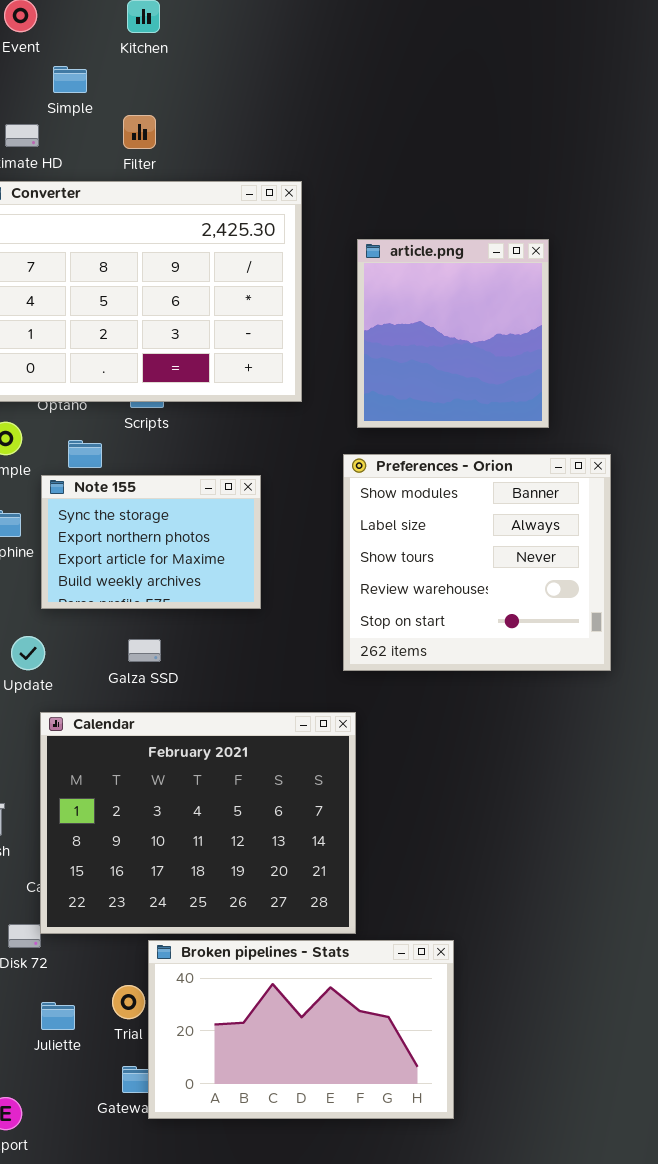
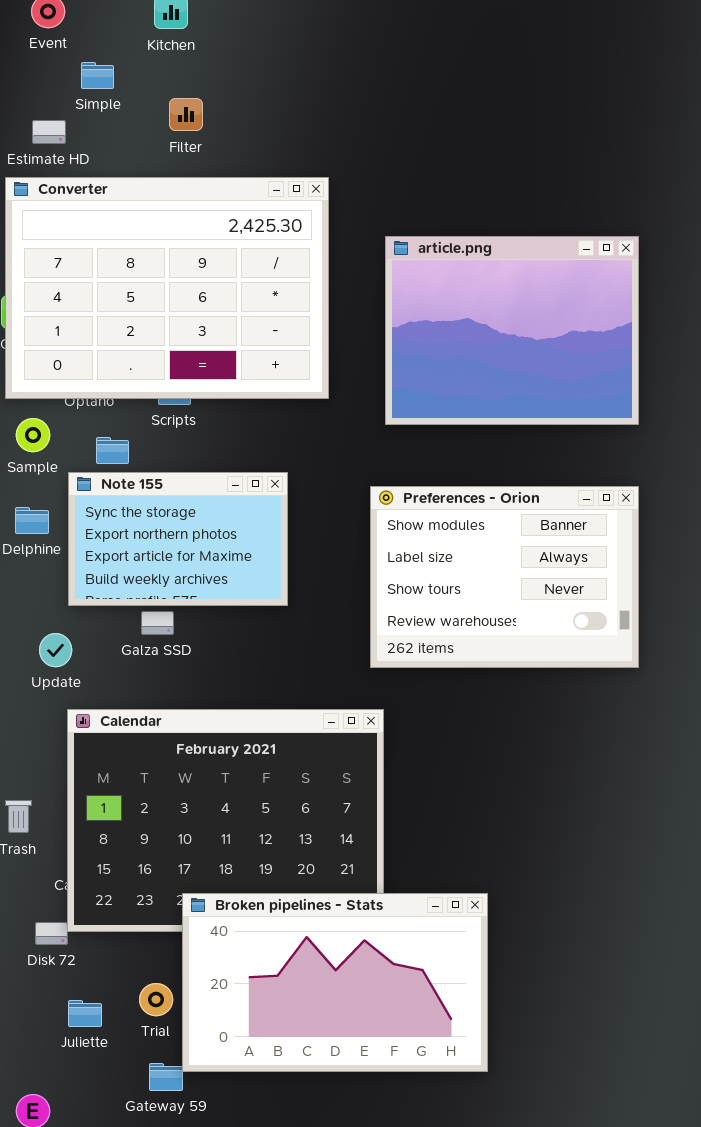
Filter: [123,115,156,149] -> [169,98,203,131], moved
article.png: [357,239,549,428] -> [385,236,639,425], resized
Preferences - Orion: [343,454,611,671] -> [370,486,639,668], resized
Galza SSD: [128,639,161,662] -> [141,611,174,635], moved
Broken pipelines - Stats: [148,940,454,1119] -> [182,893,488,1072], moved

